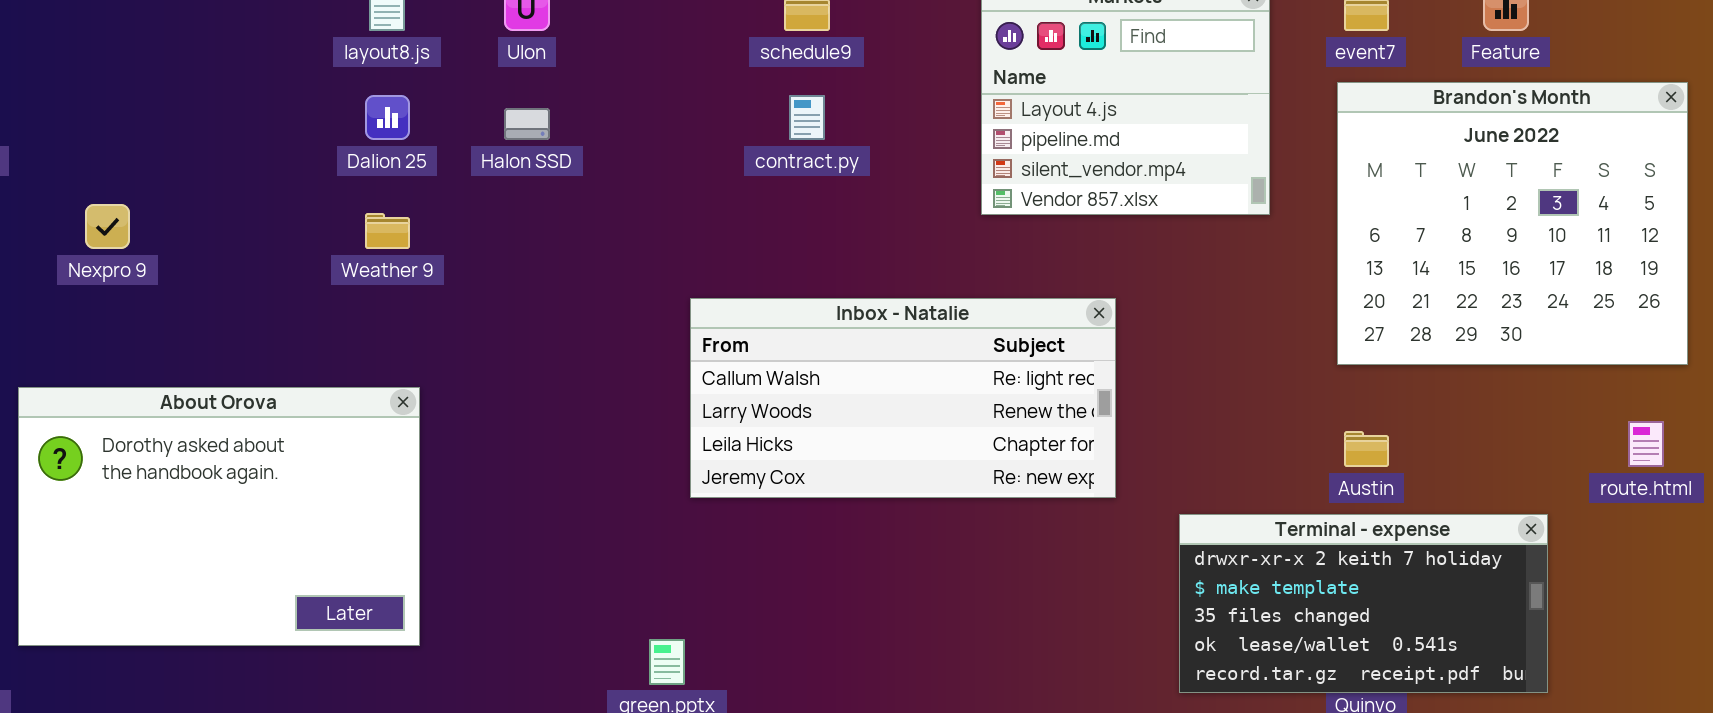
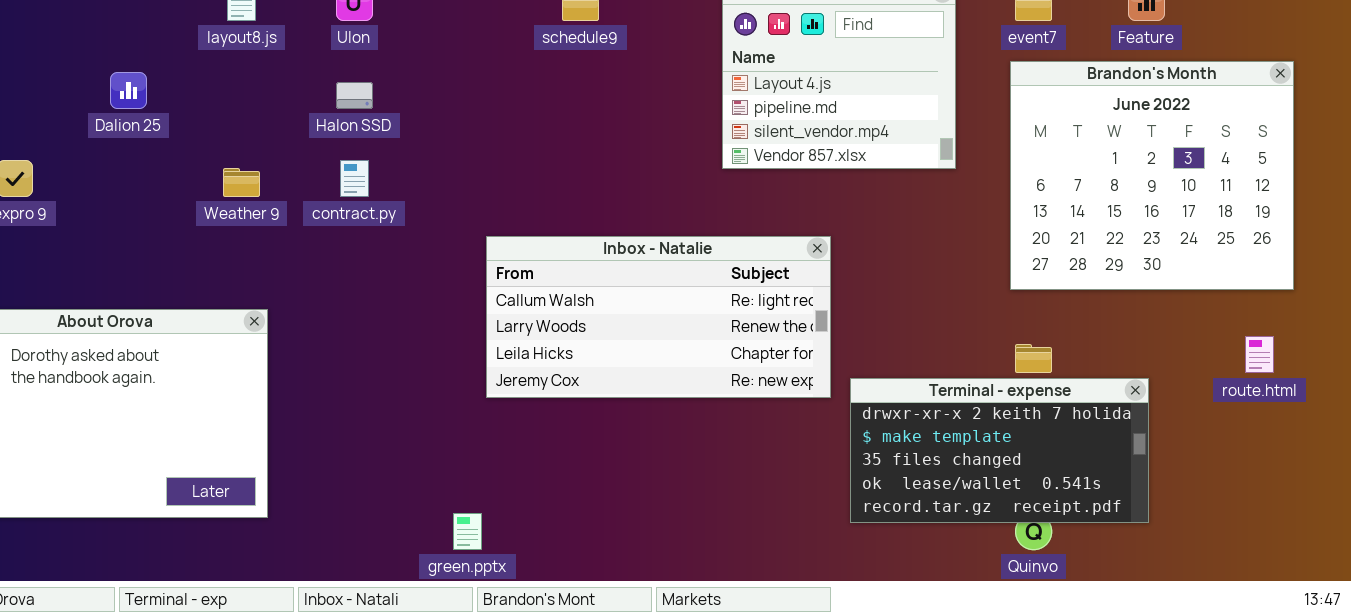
Dalion 25: [365,95,410,140] -> [110,72,147,109], moved
contract.py: [789,95,825,140] -> [340,160,369,197], moved
Terminal - expense: [1179,514,1548,693] -> [850,378,1149,523], moved

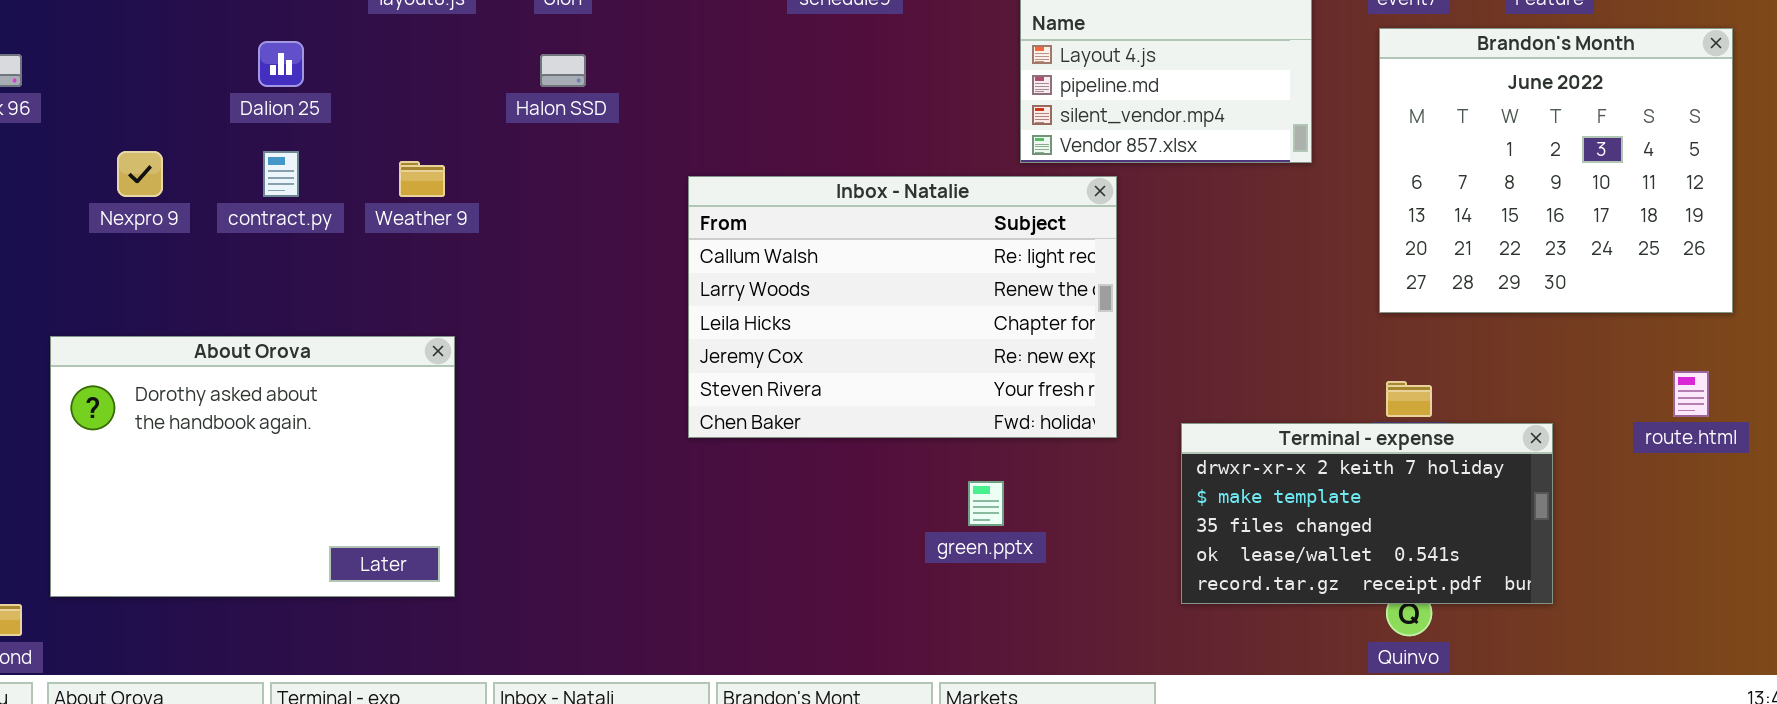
contract.py: [340,160,369,197] -> [263,151,299,197], moved
Inbox - Natalie: [486,236,831,398] -> [688,176,1117,438], moved, resized
green.pptx: [453,513,482,550] -> [968,481,1004,526], moved

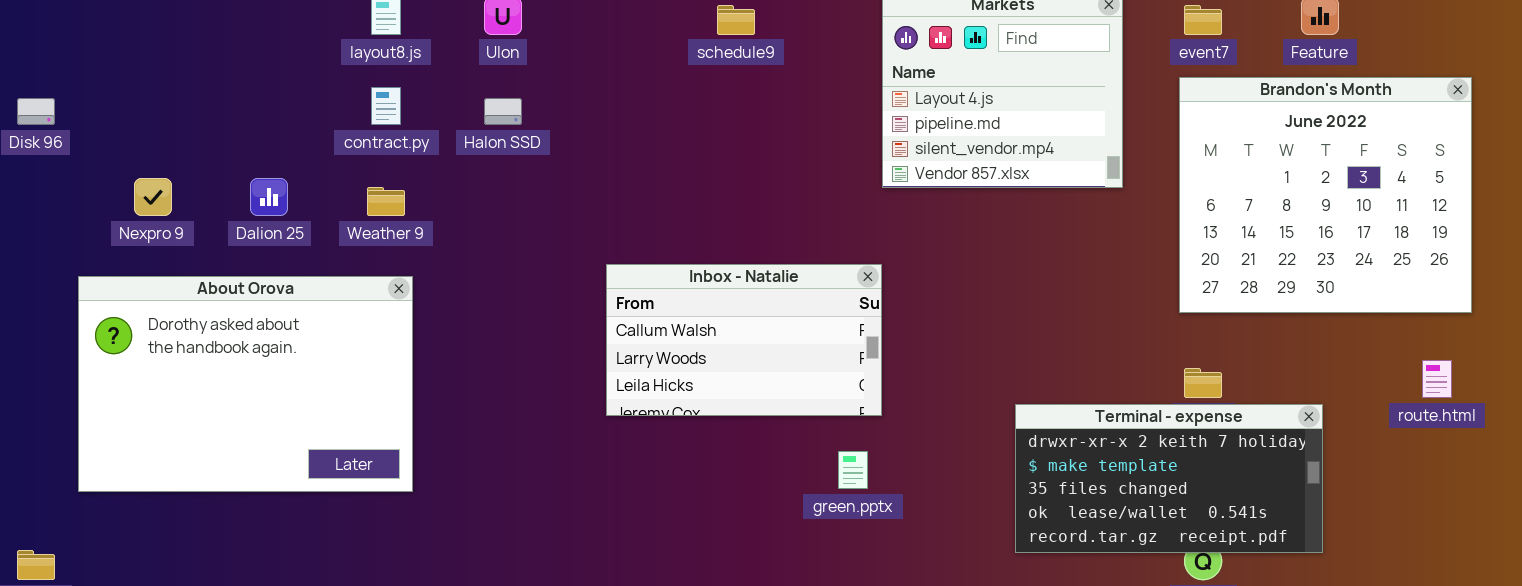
Dalion 25: [258,41,304,87] -> [250,178,288,216], moved
contract.py: [263,151,299,197] -> [371,87,401,125], moved
Inbox - Natalie: [688,176,1117,438] -> [606,264,882,416], resized
About Orova: [50,336,455,597] -> [78,276,413,492], moved

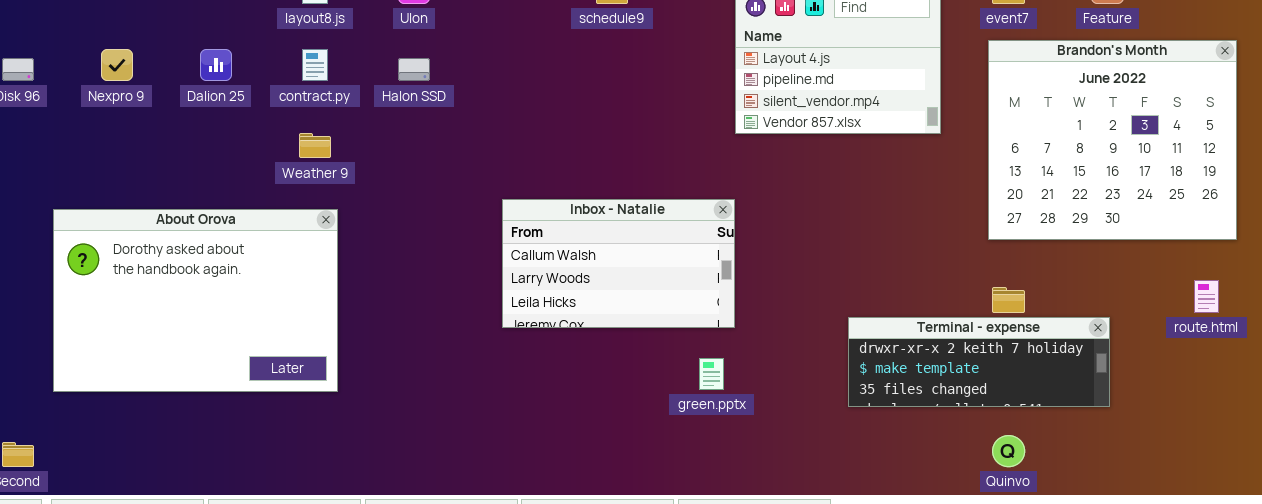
Nexpro 9: [134,178,172,216] -> [101,49,133,81], moved
Dalion 25: [250,178,288,216] -> [200,49,232,81], moved
Terminal - expense: [1015,404,1323,553] -> [848,317,1110,407], resized

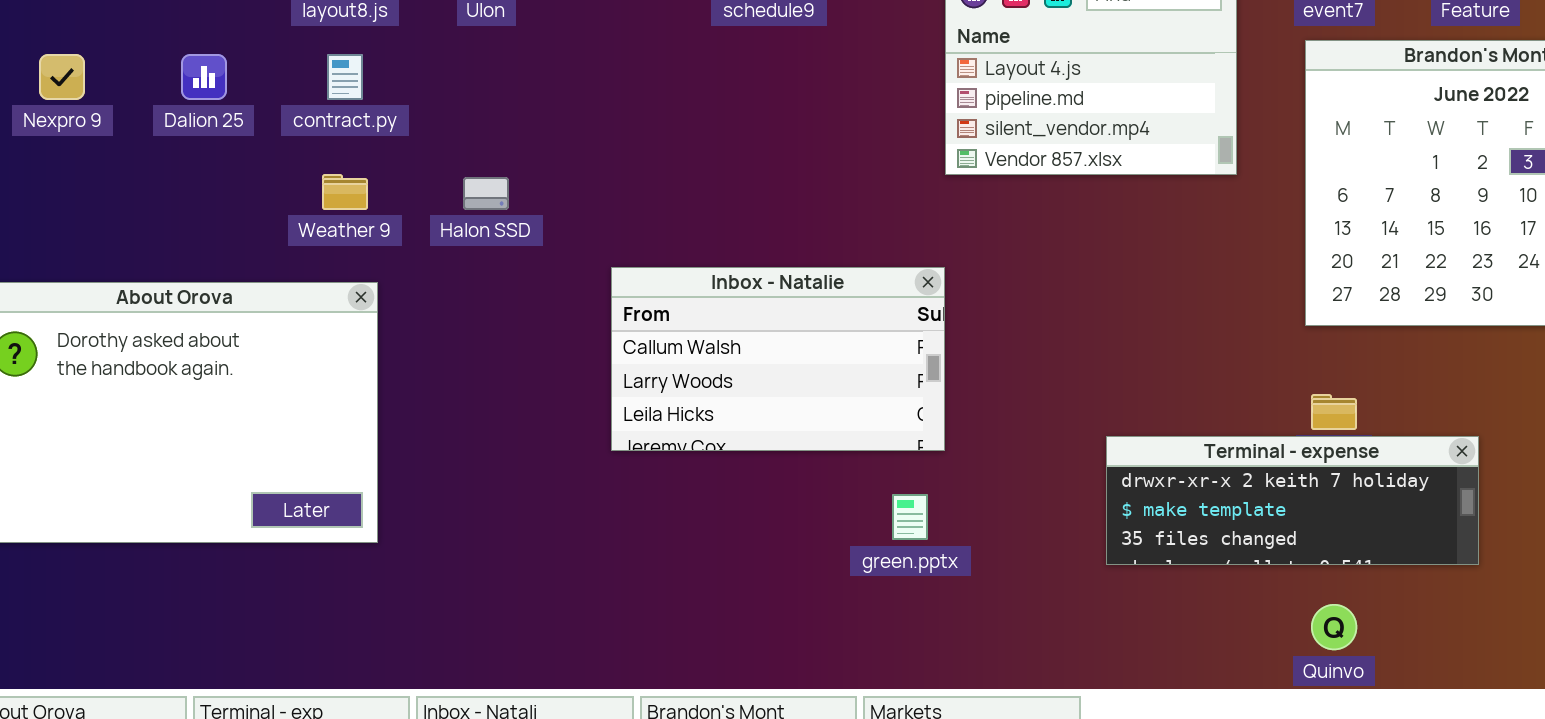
Halon SSD: [398,58,430,81] -> [463,177,509,210], moved

